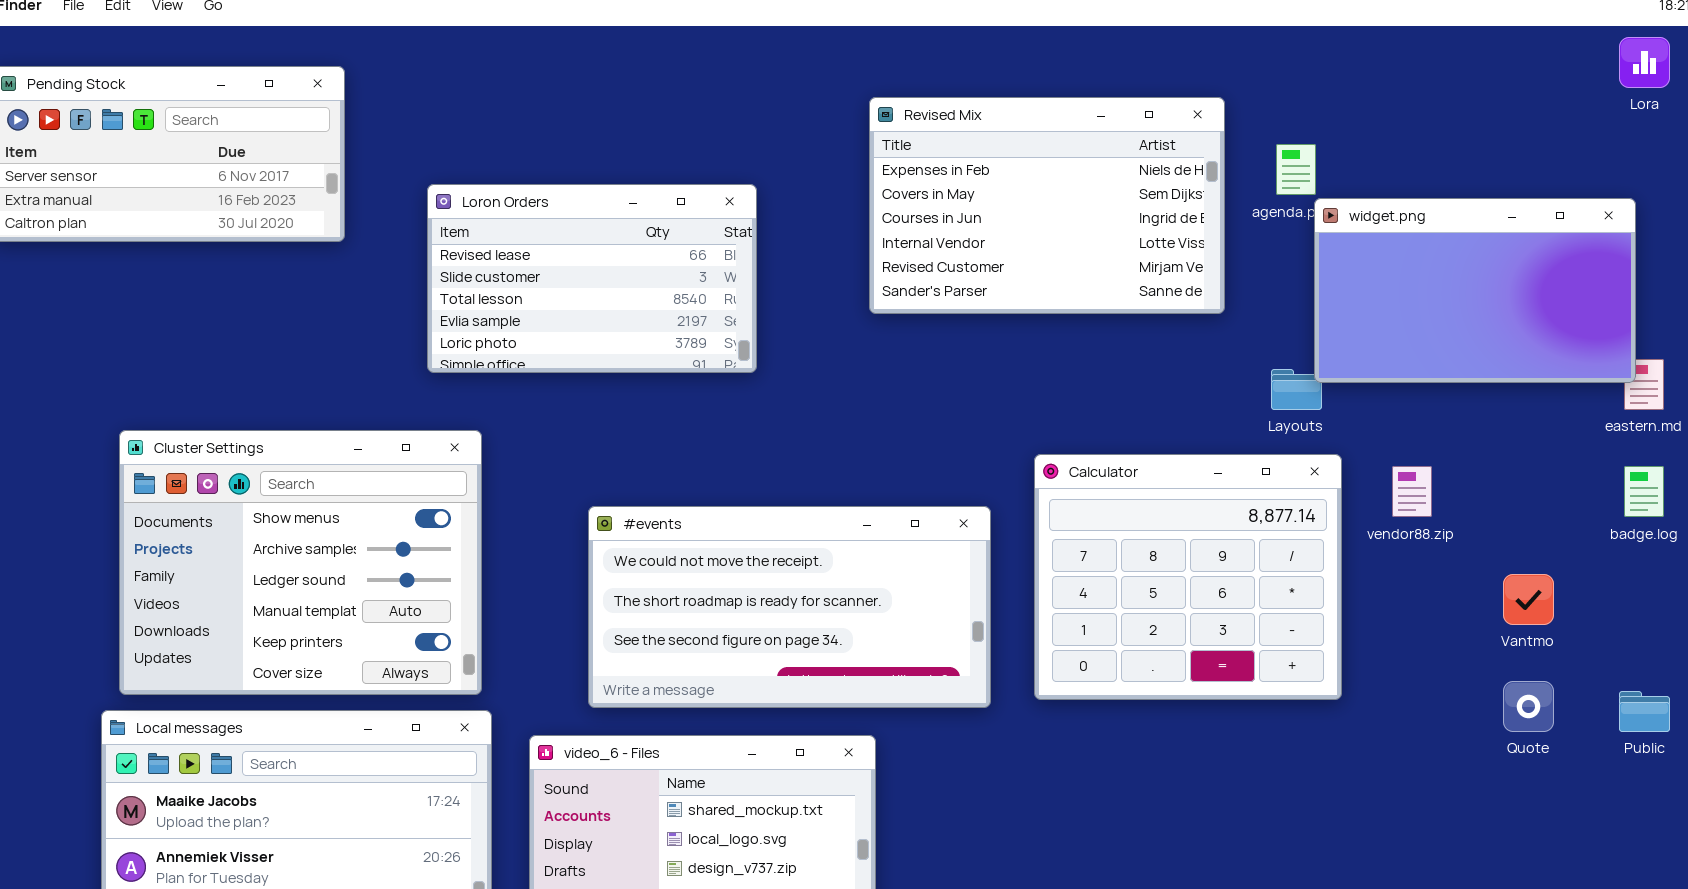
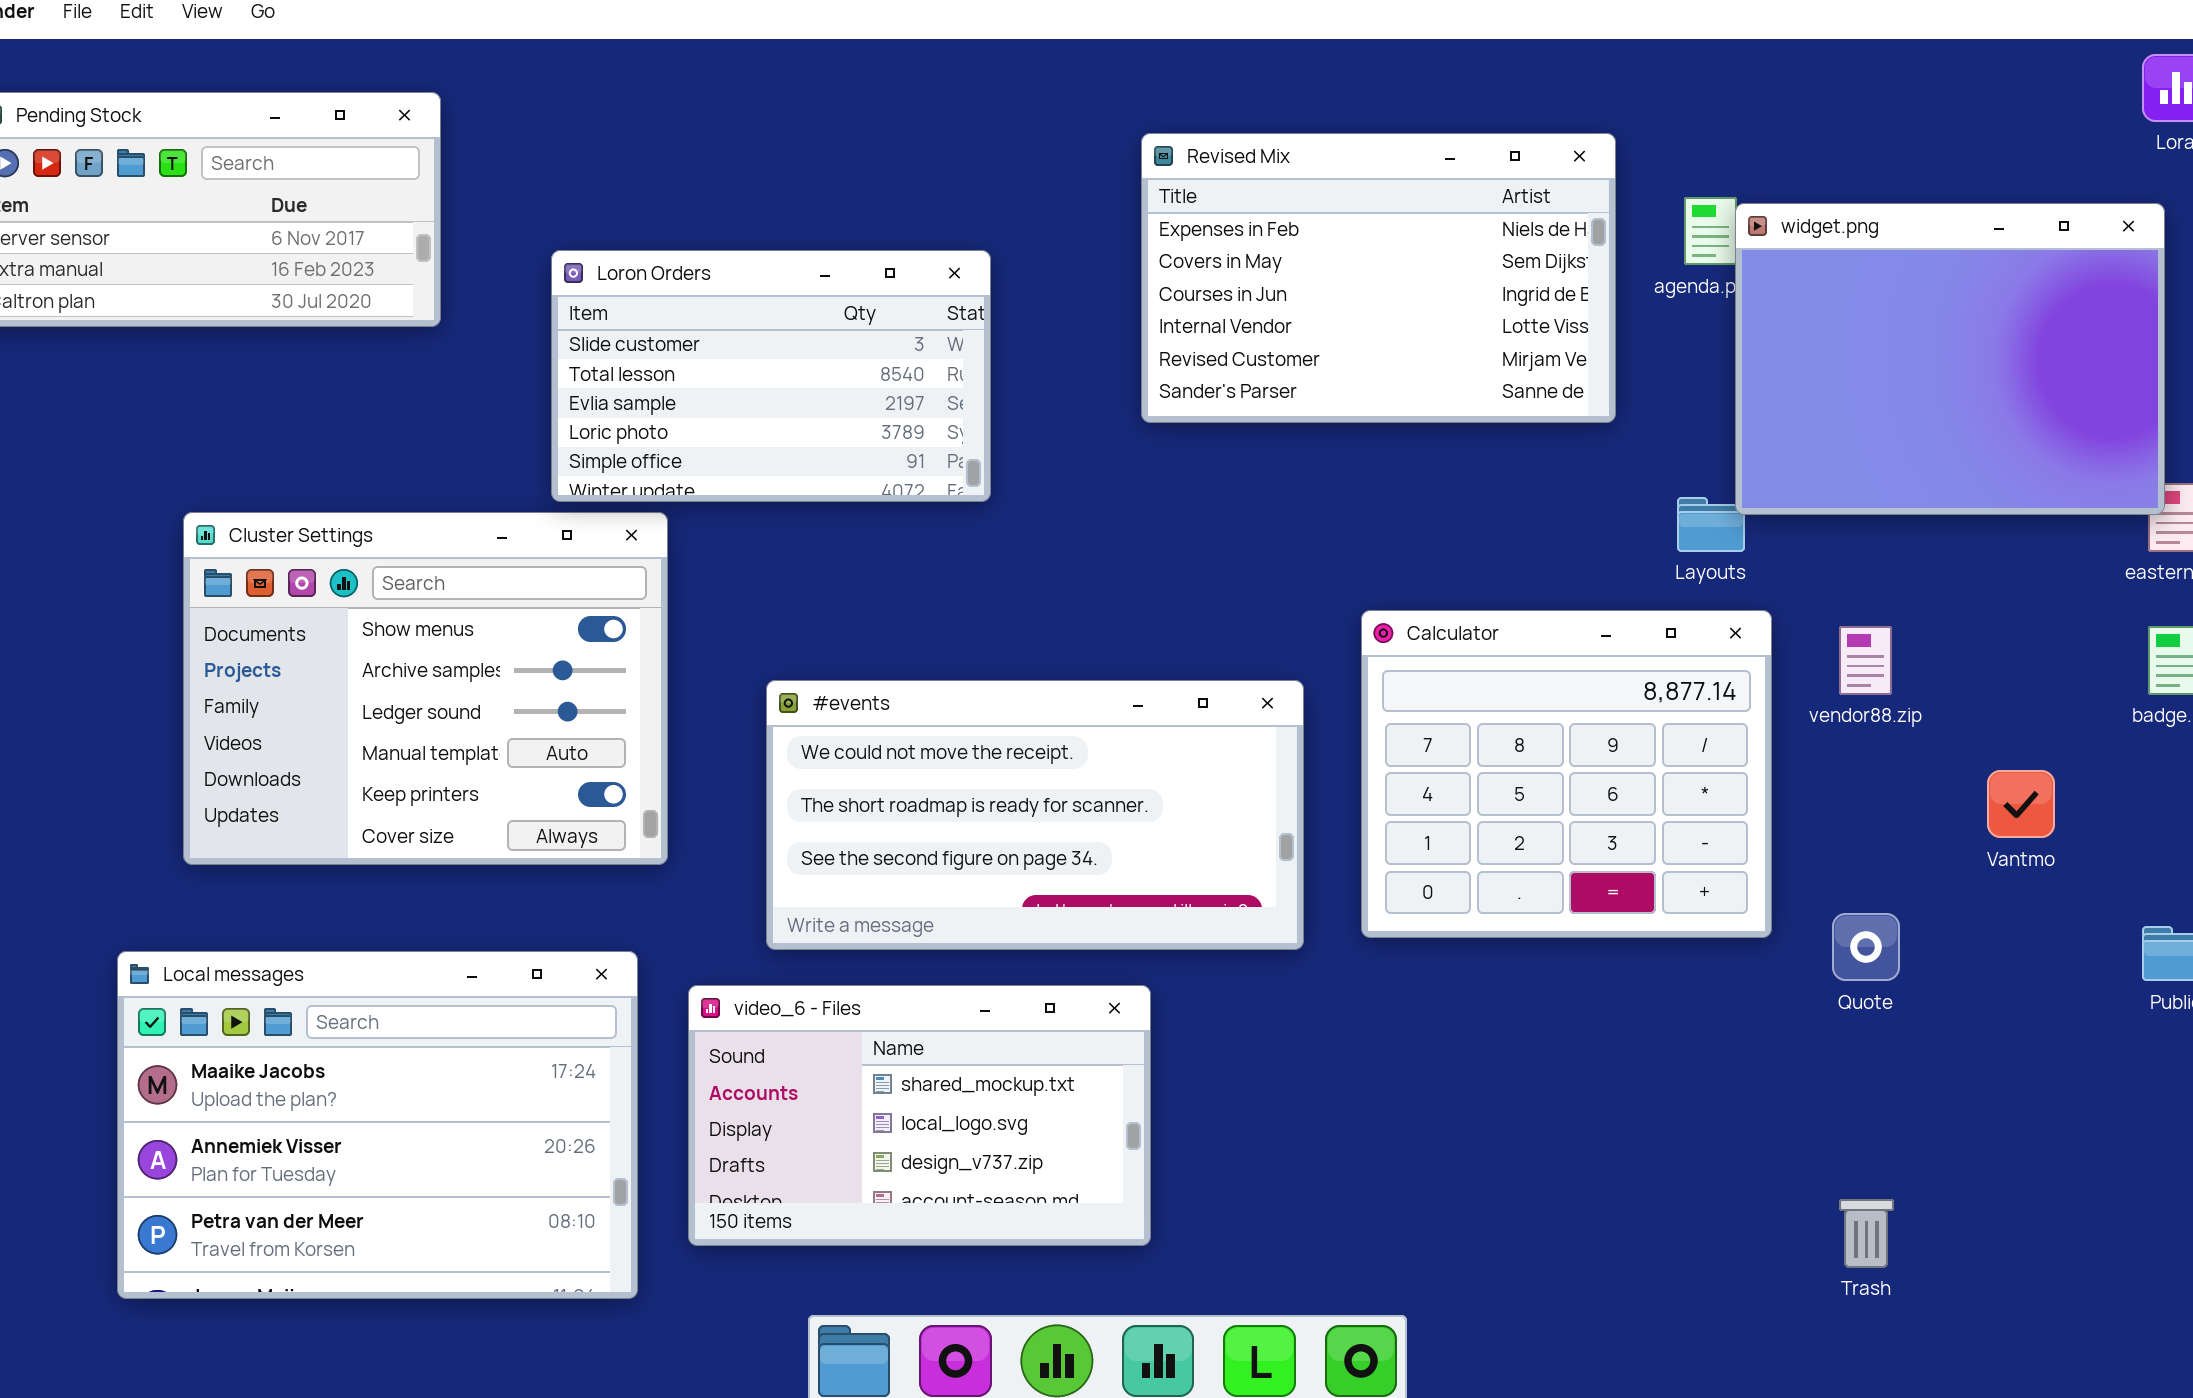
Loron Orders: [427,184,757,373] -> [551,250,991,502], scrolled down 1 row
widget.png: [1314,198,1636,383] -> [1735,203,2165,515], resized
Cluster Settings: [119,430,482,695] -> [183,512,668,865], moved
Quote: [1503,681,1554,732] -> [1832,913,1900,981], moved

